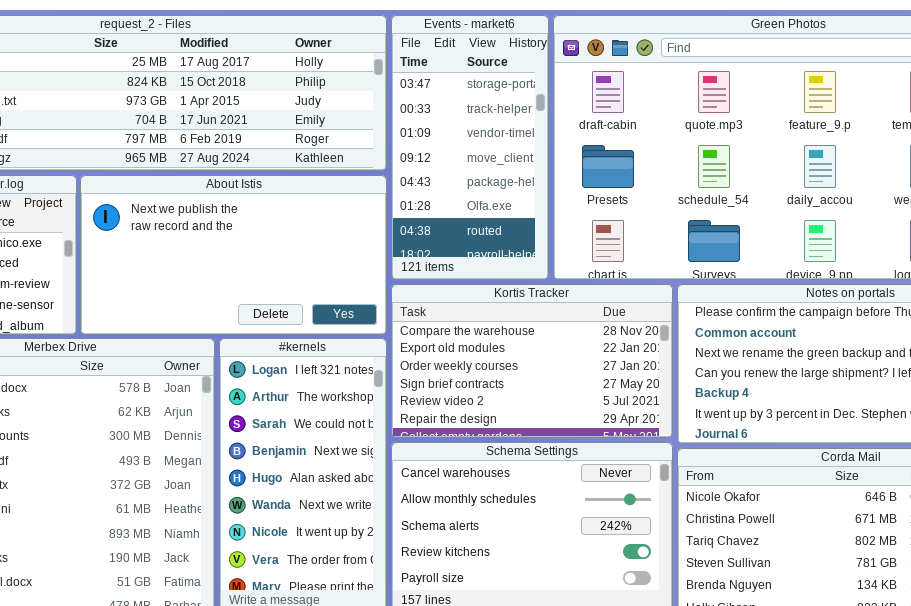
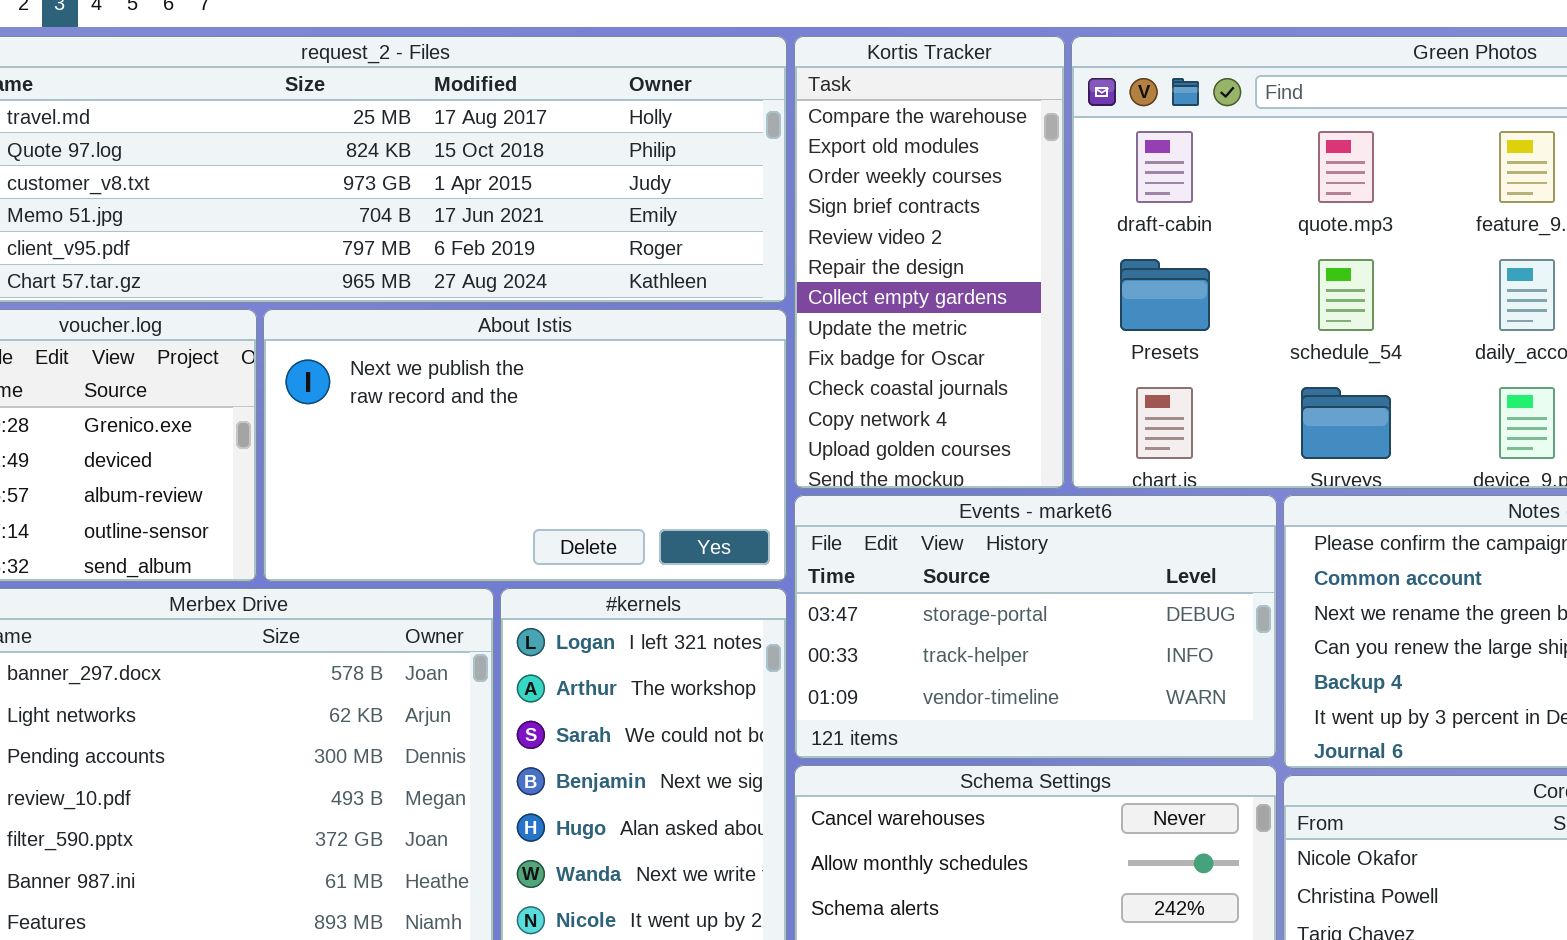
Events - market6: [391,15,549,280] -> [794,495,1277,759], moved, resized
Kortis Tracker: [391,284,673,438] -> [794,36,1065,489], moved, resized

